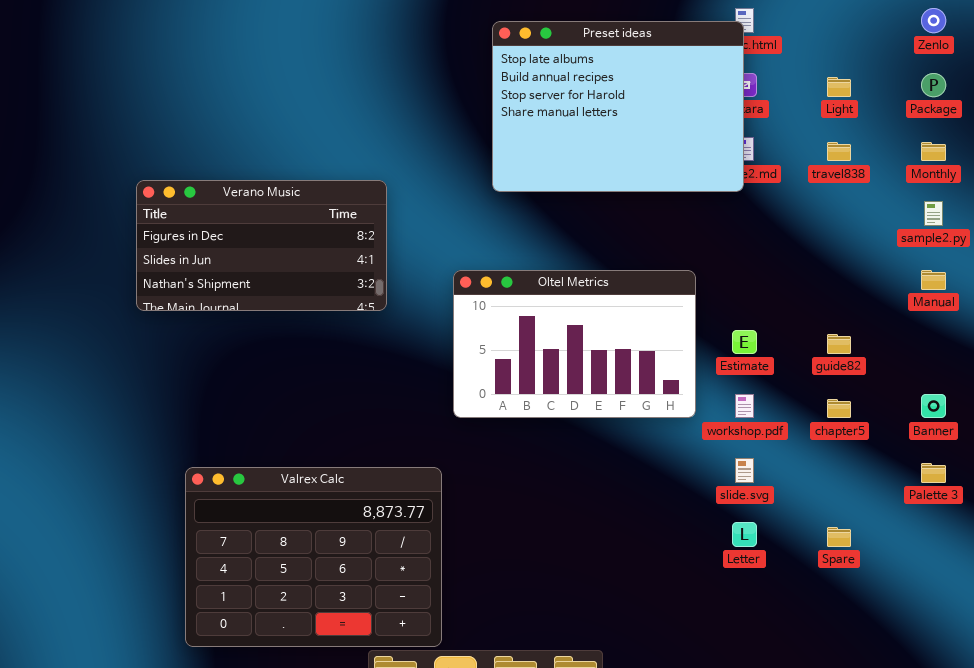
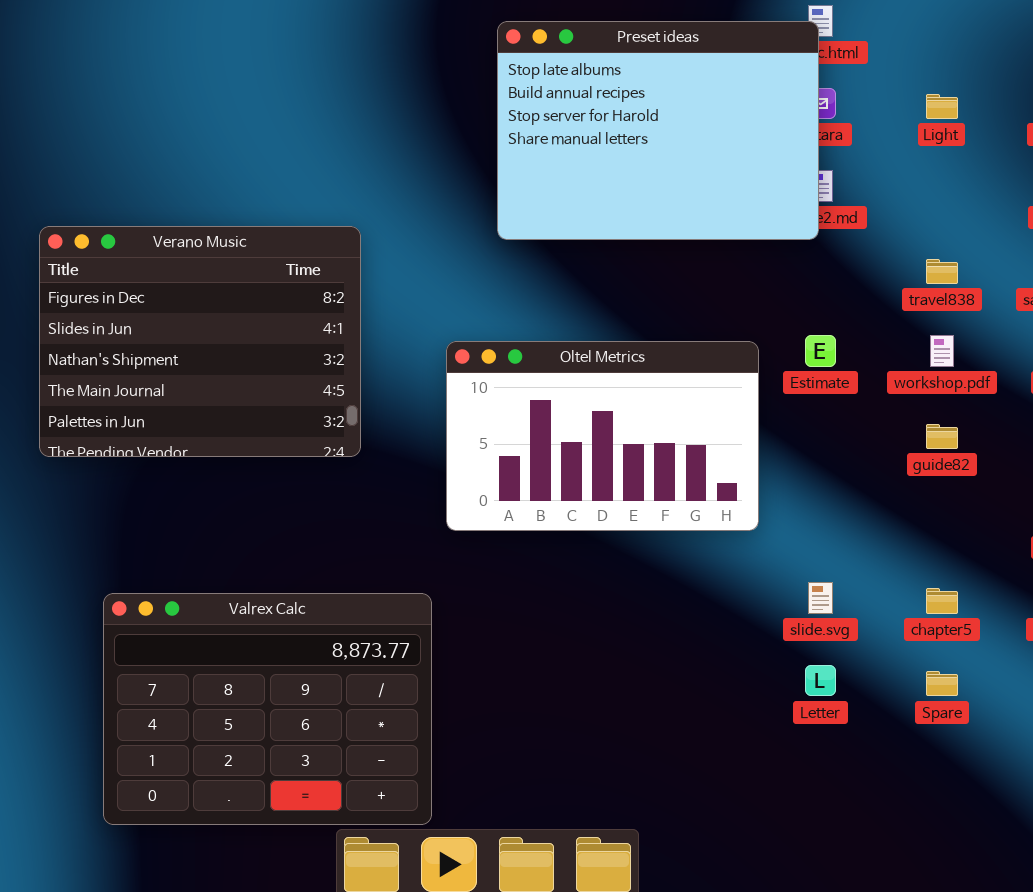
travel838: [827,142,851,161] -> [926,259,958,284], moved
Verano Music: [136,180,387,311] -> [39,226,361,457], resized
Estimate: [732,330,757,354] -> [805,335,836,367], moved
workshop.pdf: [735,394,754,418] -> [930,335,954,367], moved
chapter5: [827,399,851,418] -> [926,588,958,614], moved

